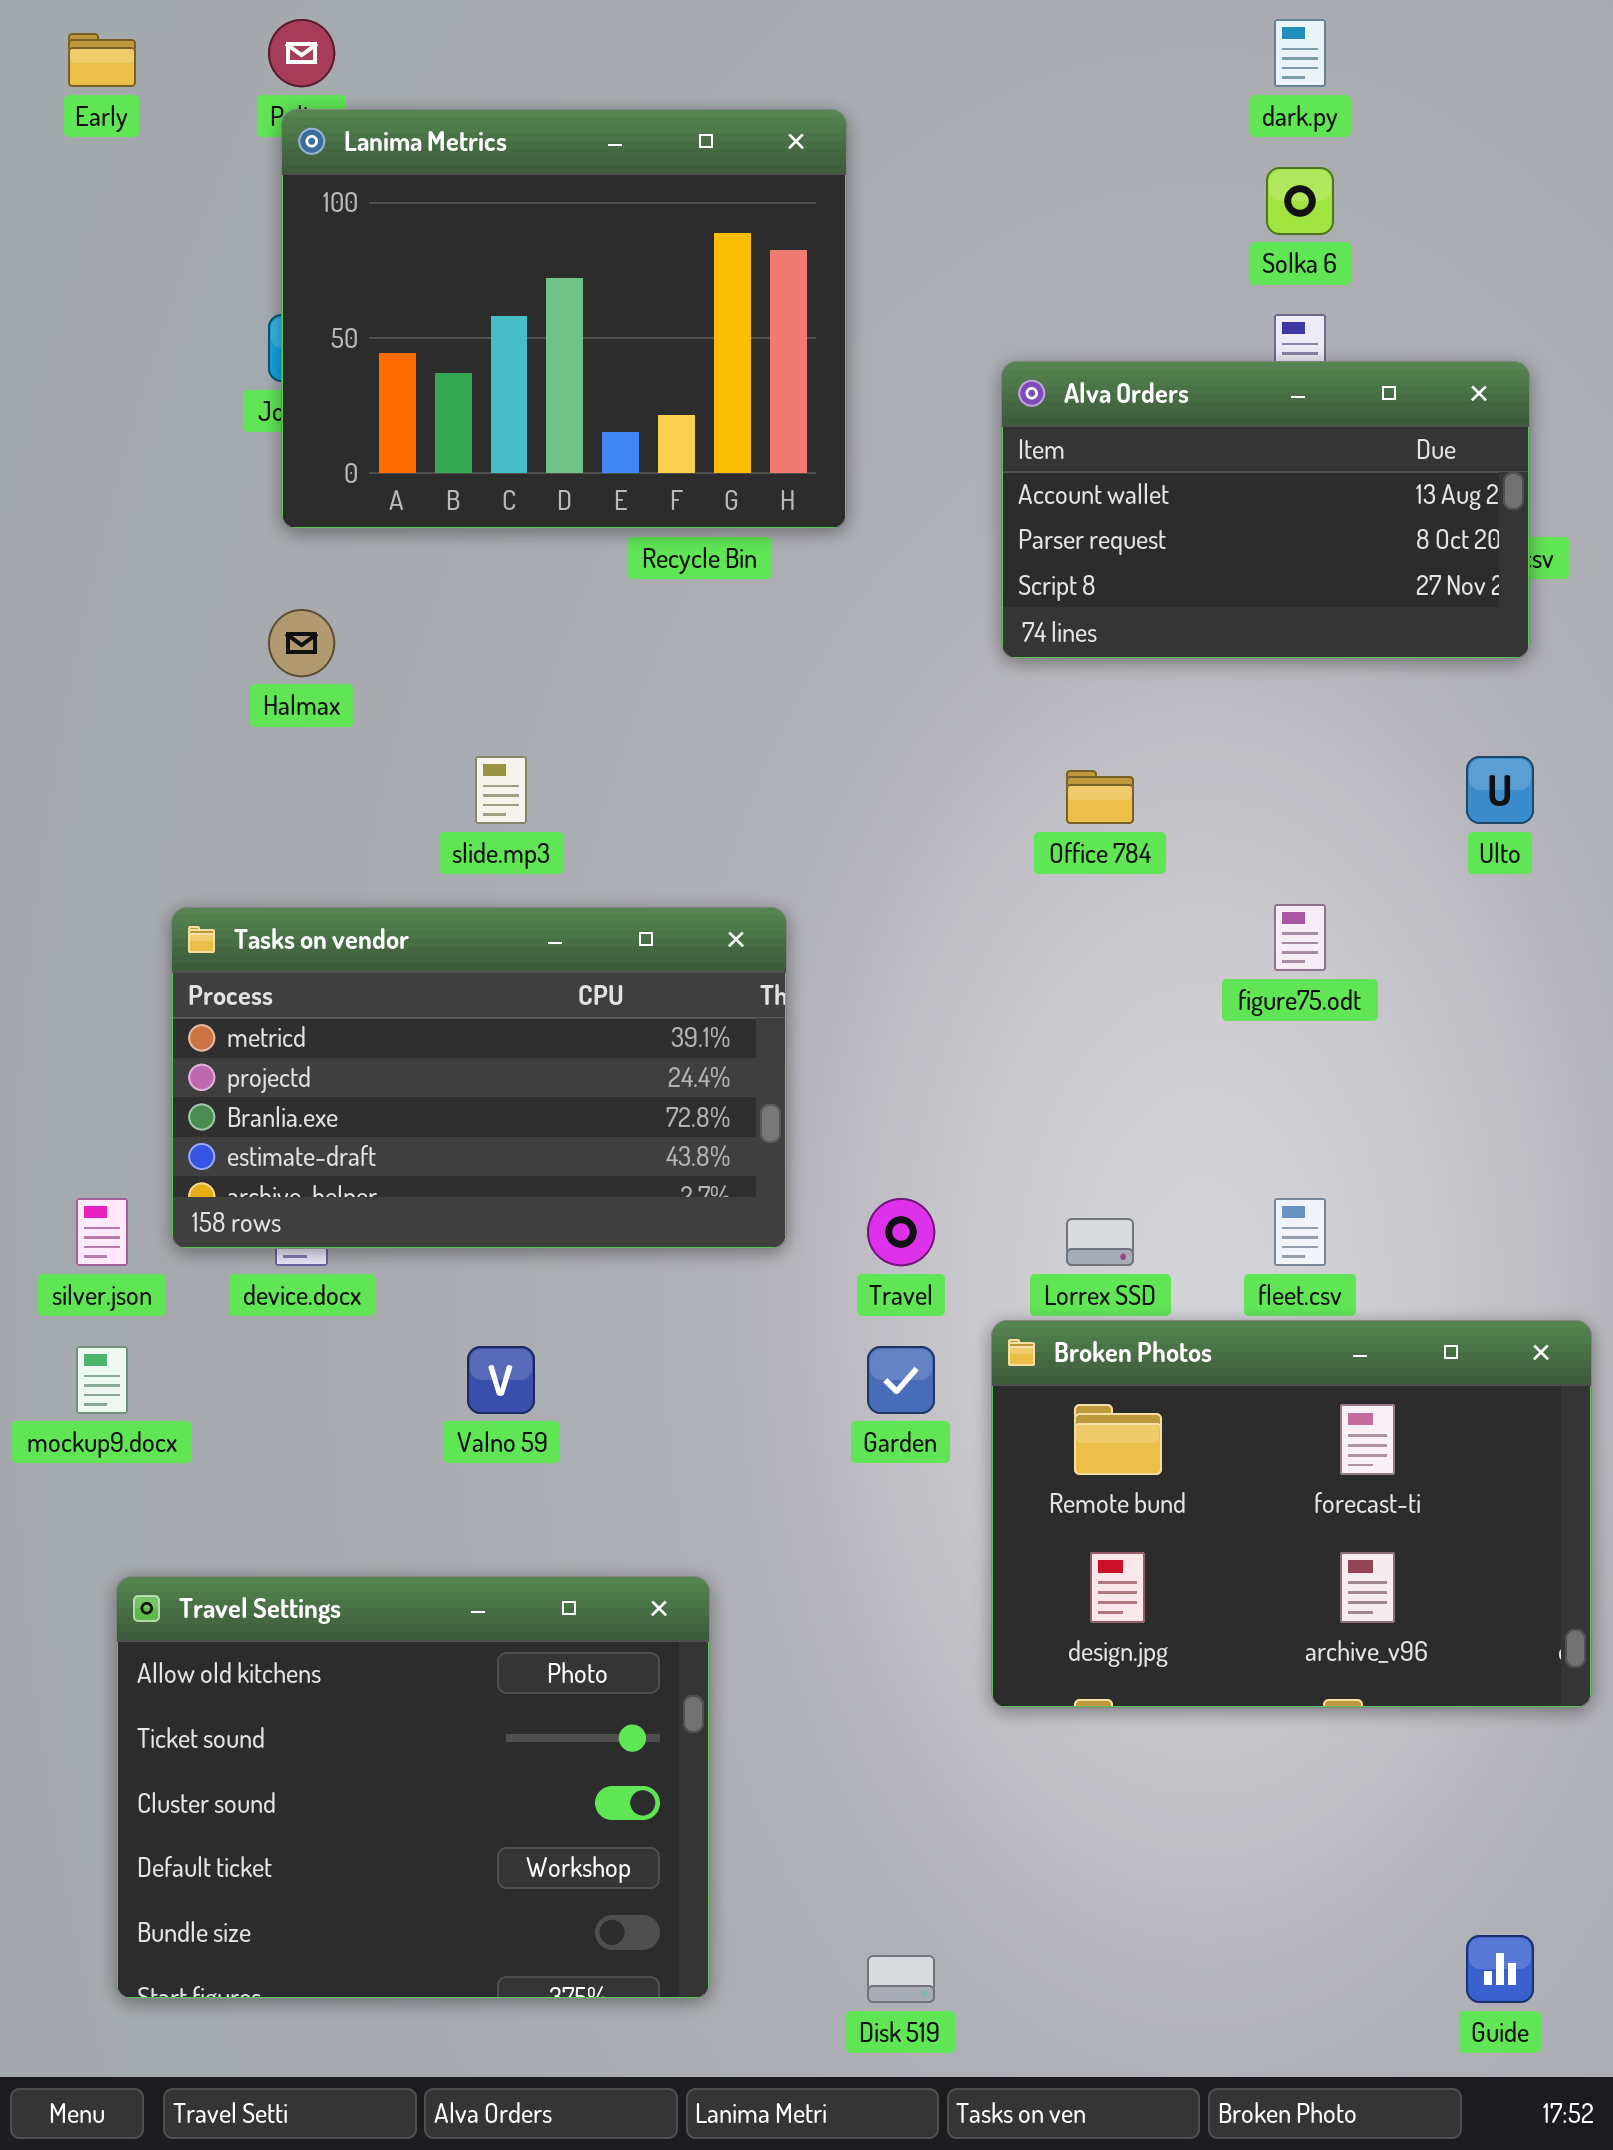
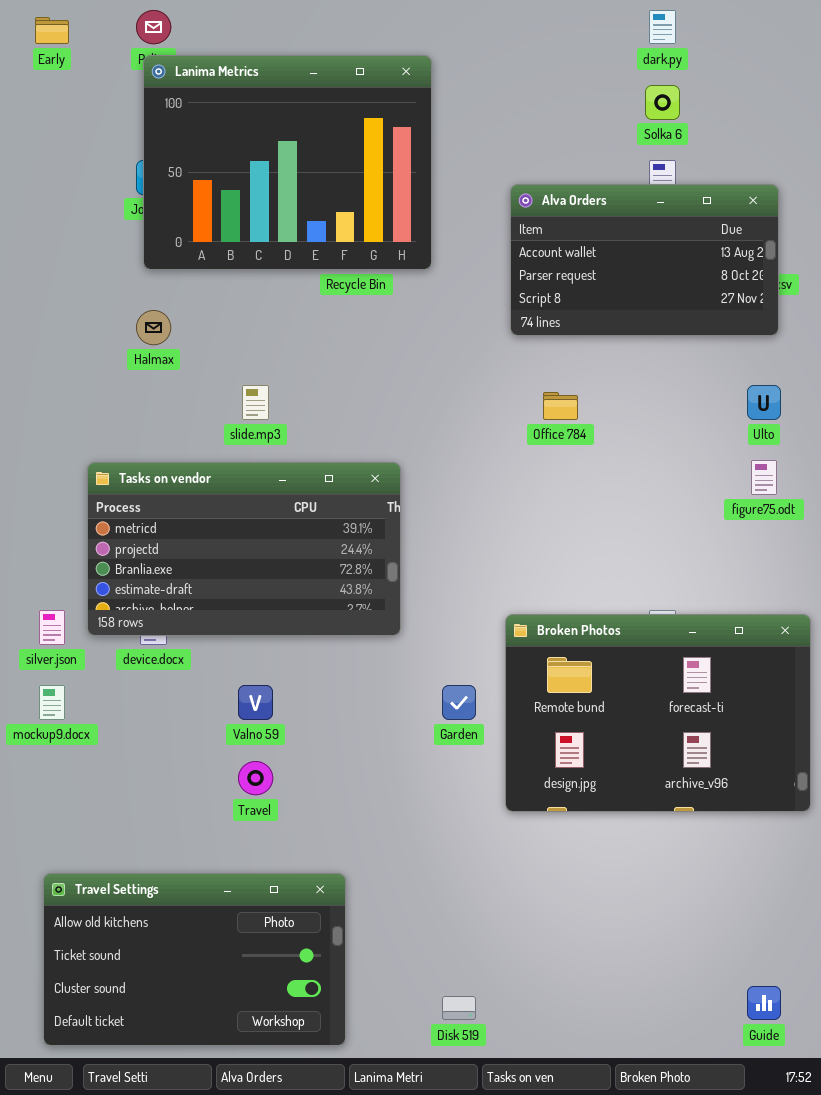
figure75.odt: [1274,904,1326,971] -> [751,460,777,495], moved
Travel: [867,1198,935,1266] -> [238,761,273,795], moved
Broken Photos: [991,1320,1592,1708] -> [505,614,811,812], moved
Travel Settings: [116,1576,710,1999] -> [43,873,346,1046], moved, resized

